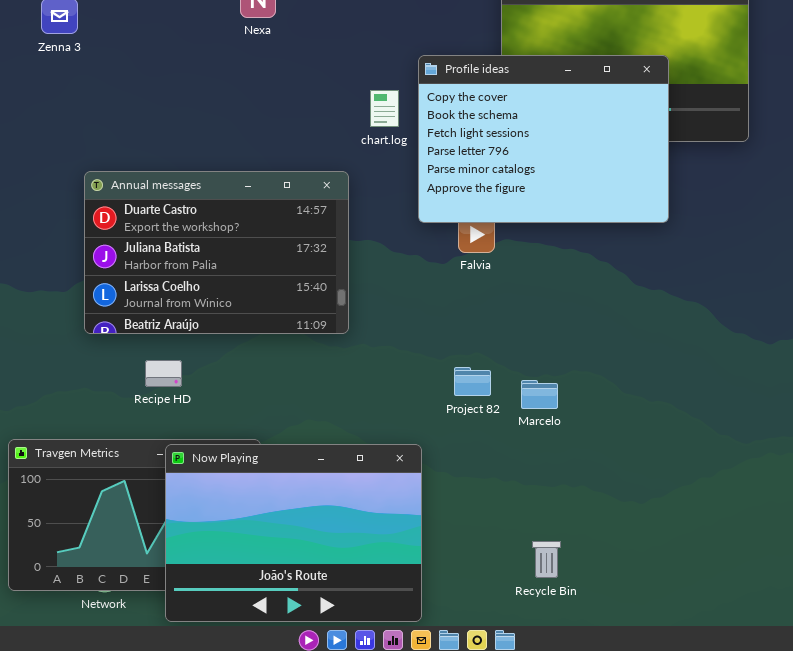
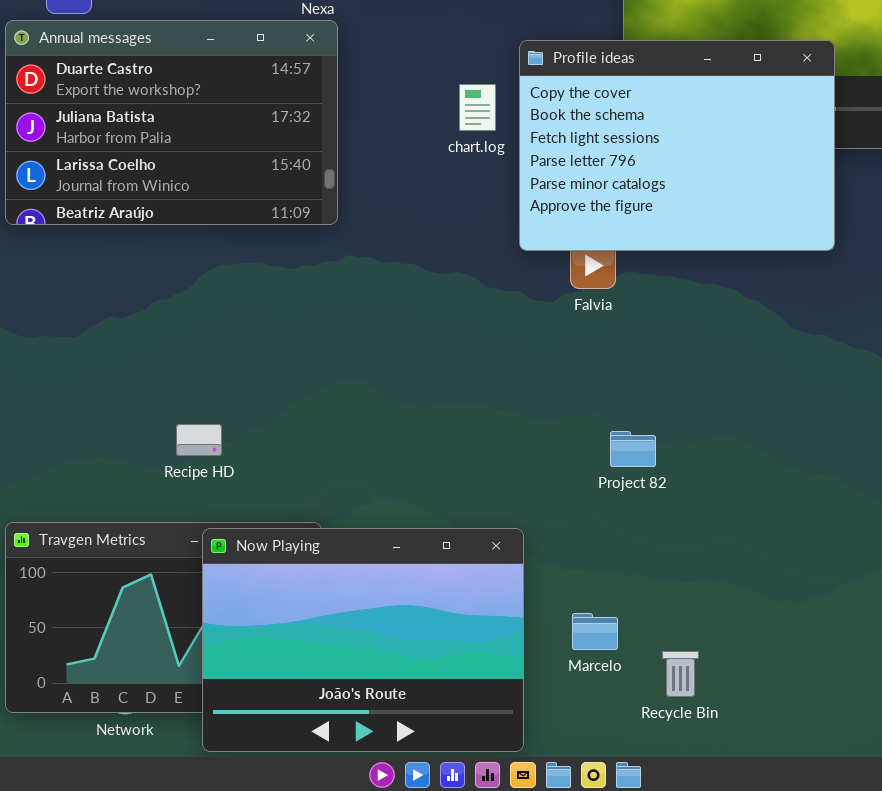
Annual messages: [84,171,349,334] -> [5,20,338,225], moved
Project 82: [454,367,491,396] -> [610,431,656,467], moved
Marcelo: [521,380,558,409] -> [572,613,618,650], moved

